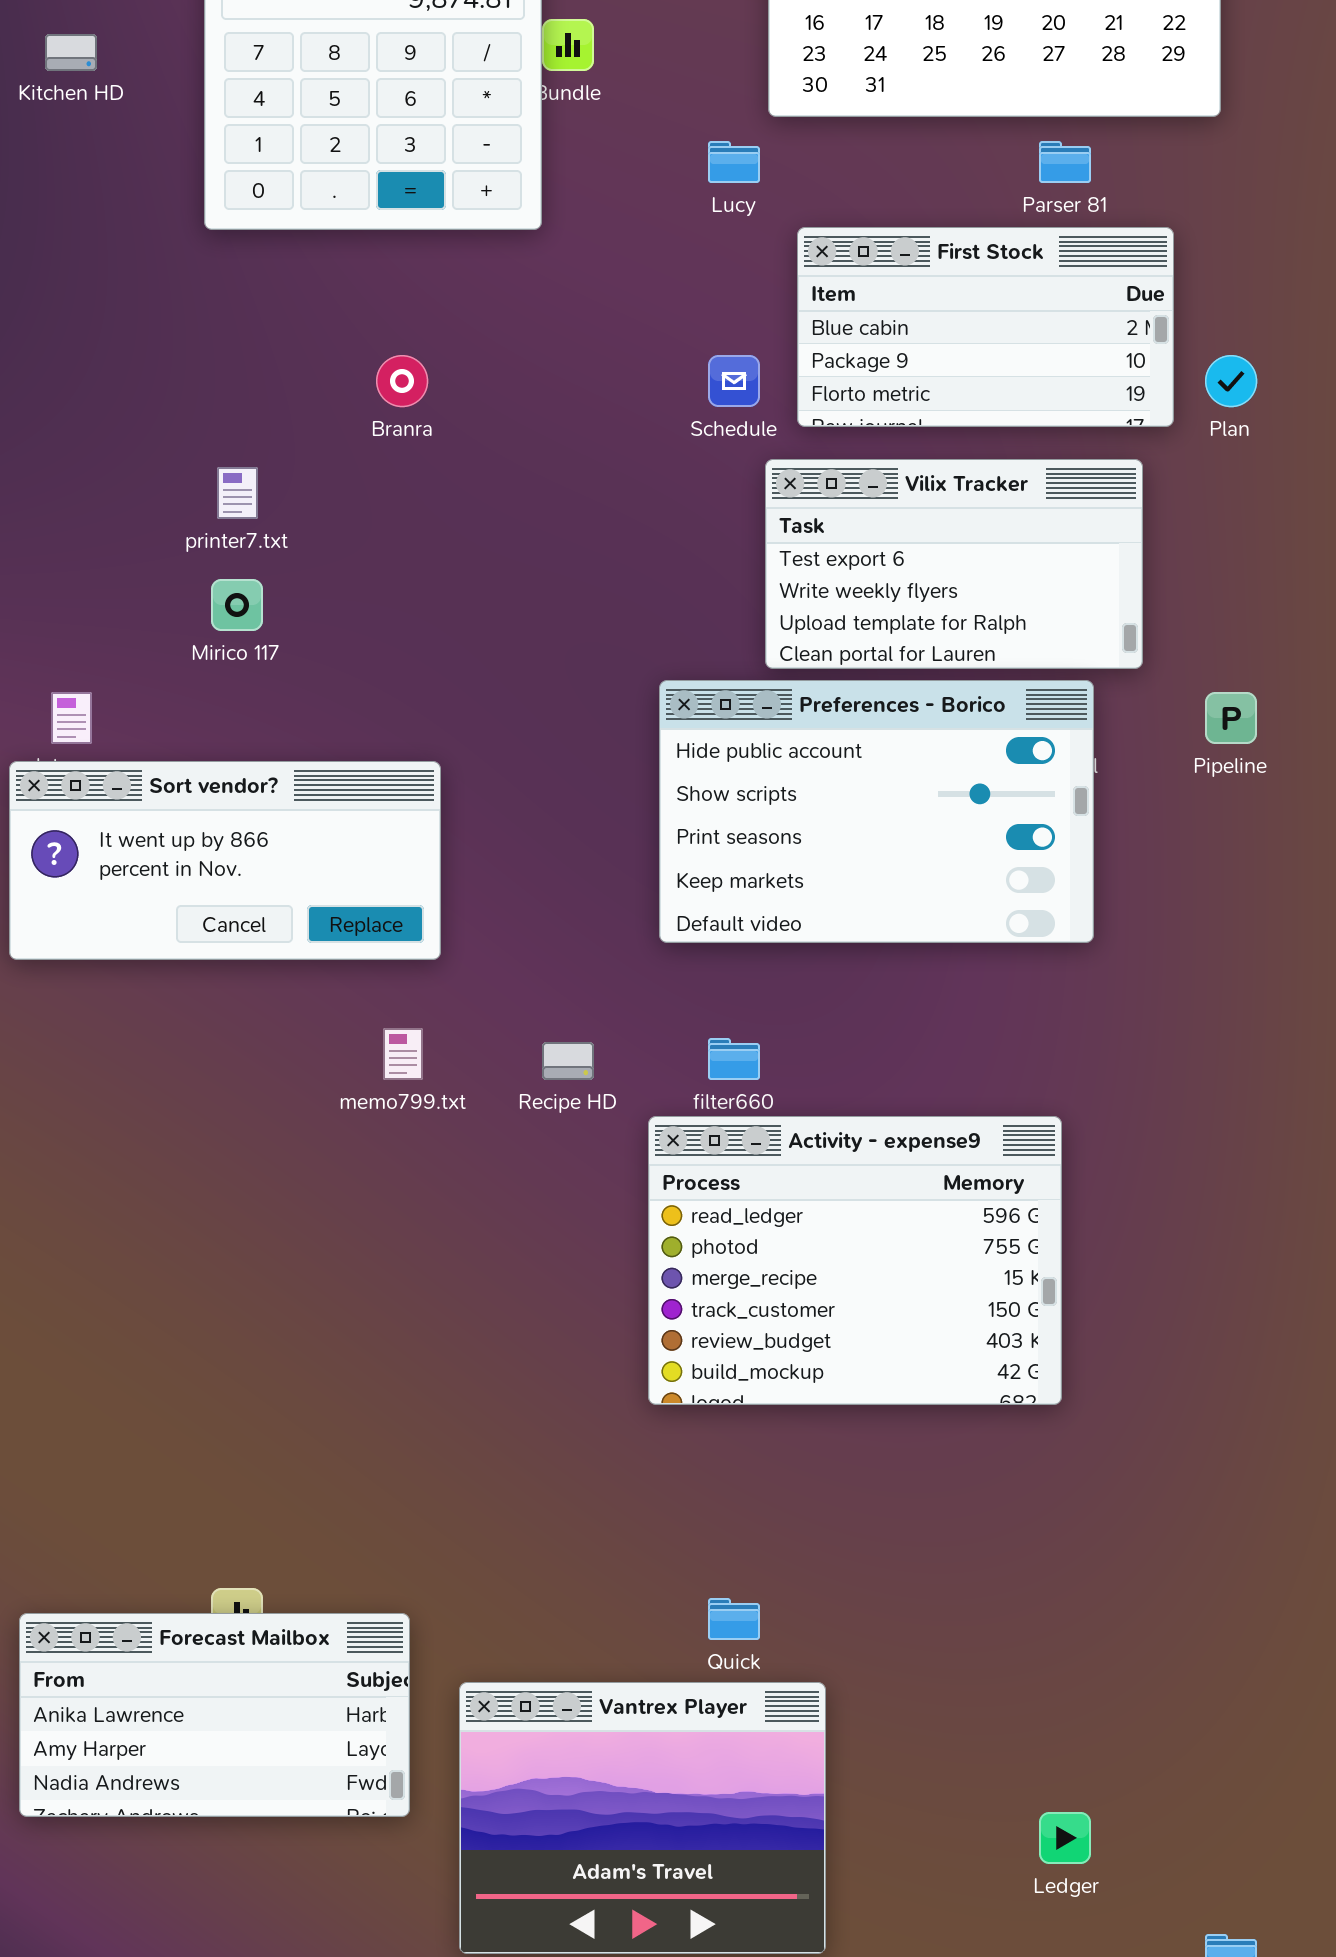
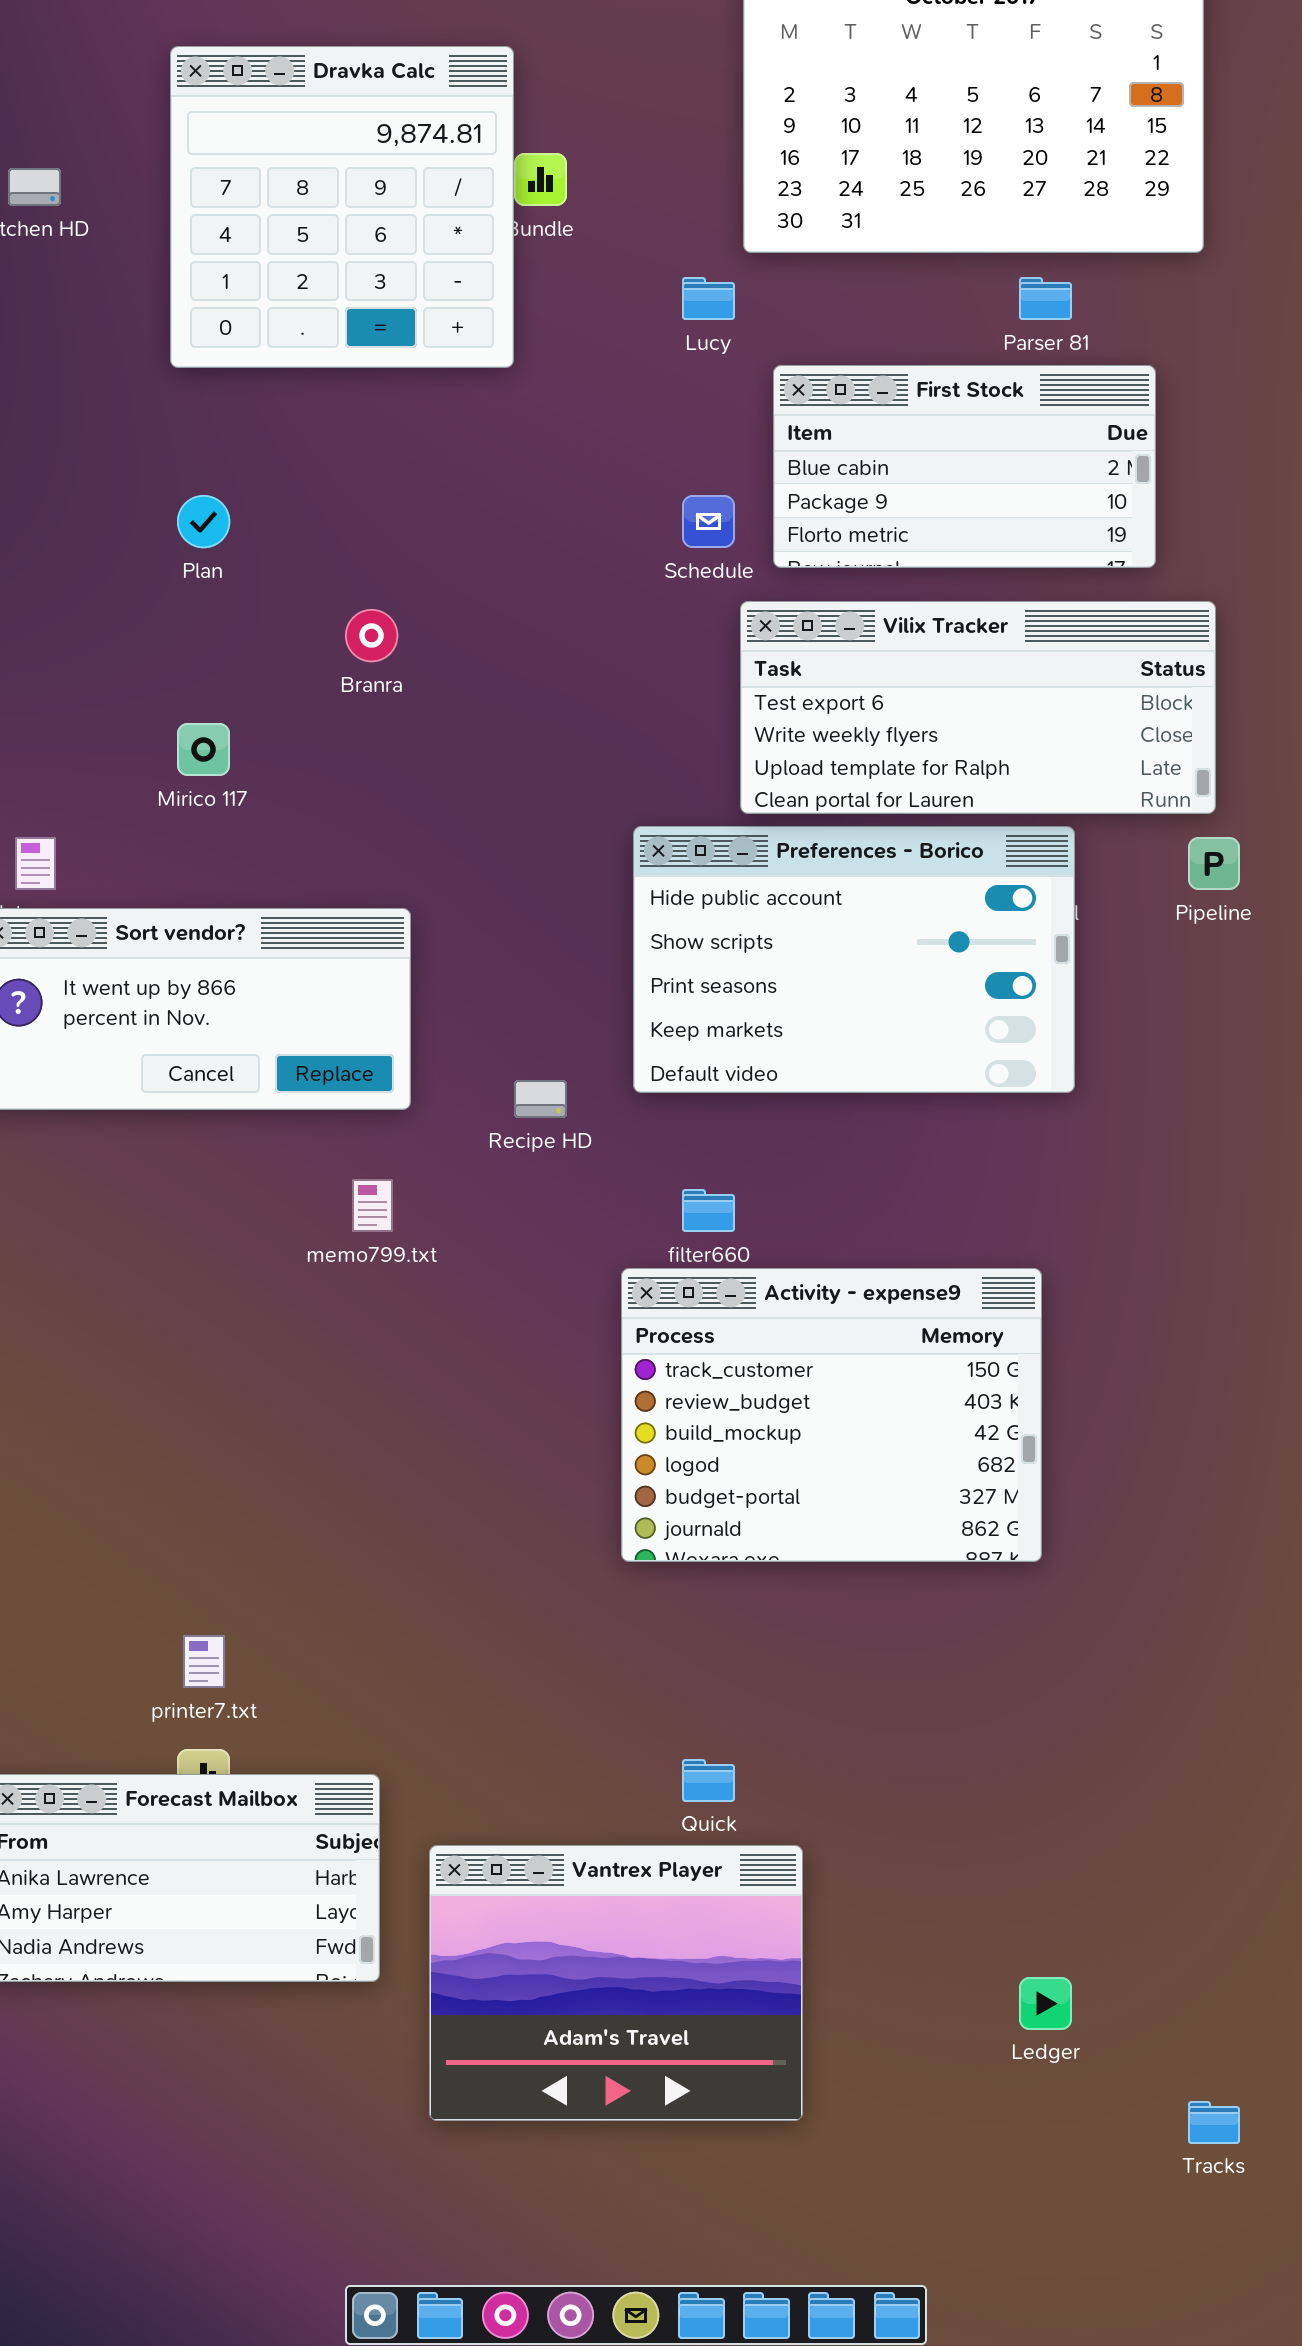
Branra: [376,355,428,407] -> [345,609,398,662], moved
Plan: [1205,355,1257,407] -> [177,495,230,548], moved
Vilix Tracker: [765,459,1143,669] -> [740,601,1216,814], resized
printer7.txt: [217,467,258,519] -> [183,1635,225,1688], moved
Recipe HD: [542,1042,594,1080] -> [514,1080,567,1118], moved
Activity - expense9: [648,1116,1062,1405] -> [621,1268,1042,1562], scrolled down 3 rows

